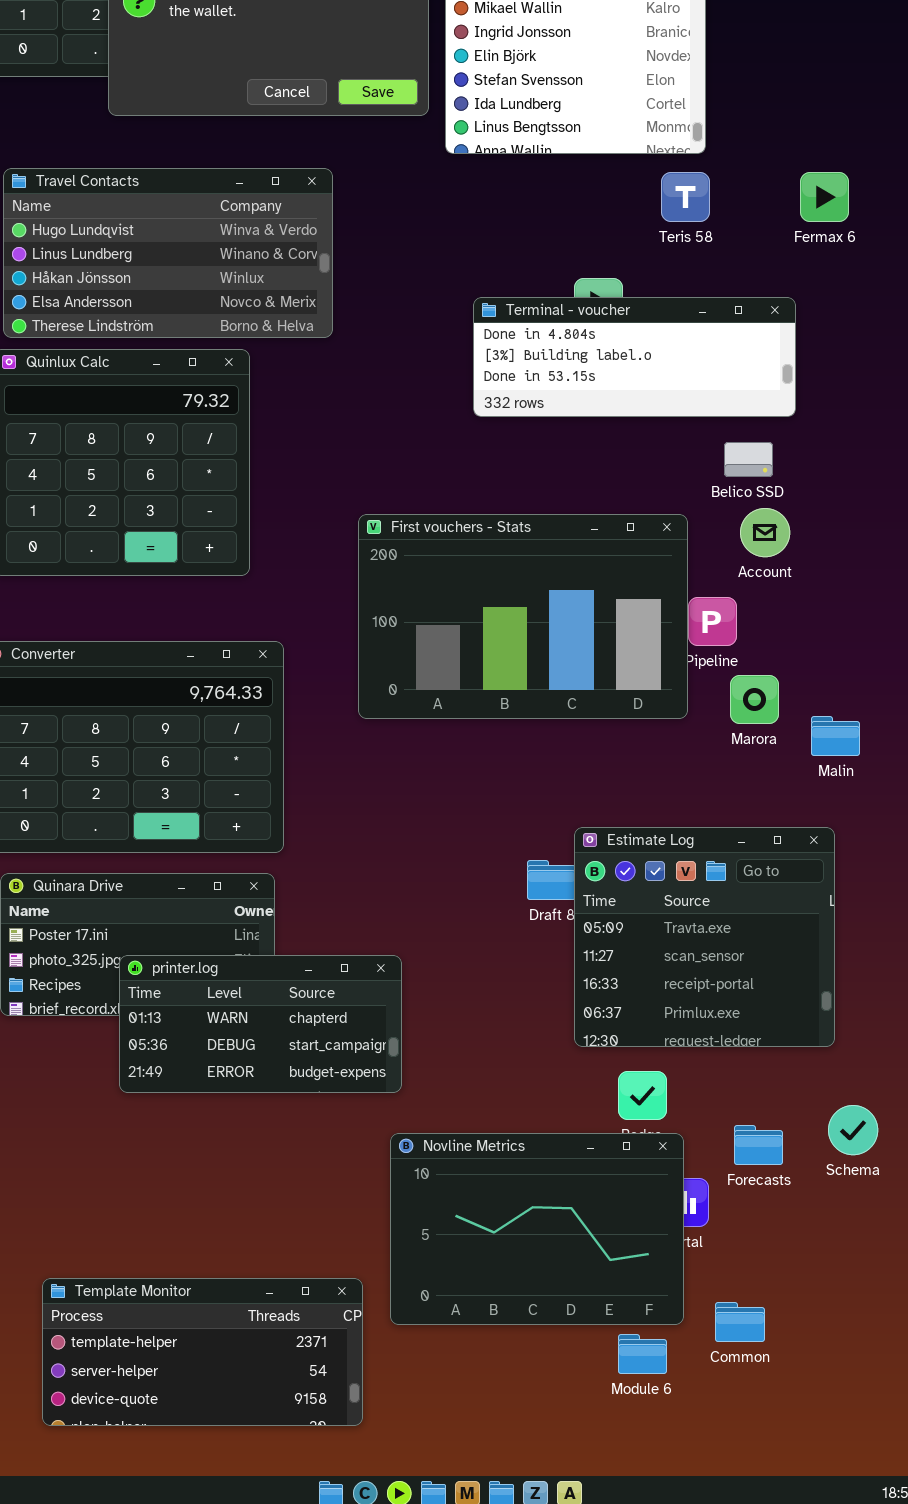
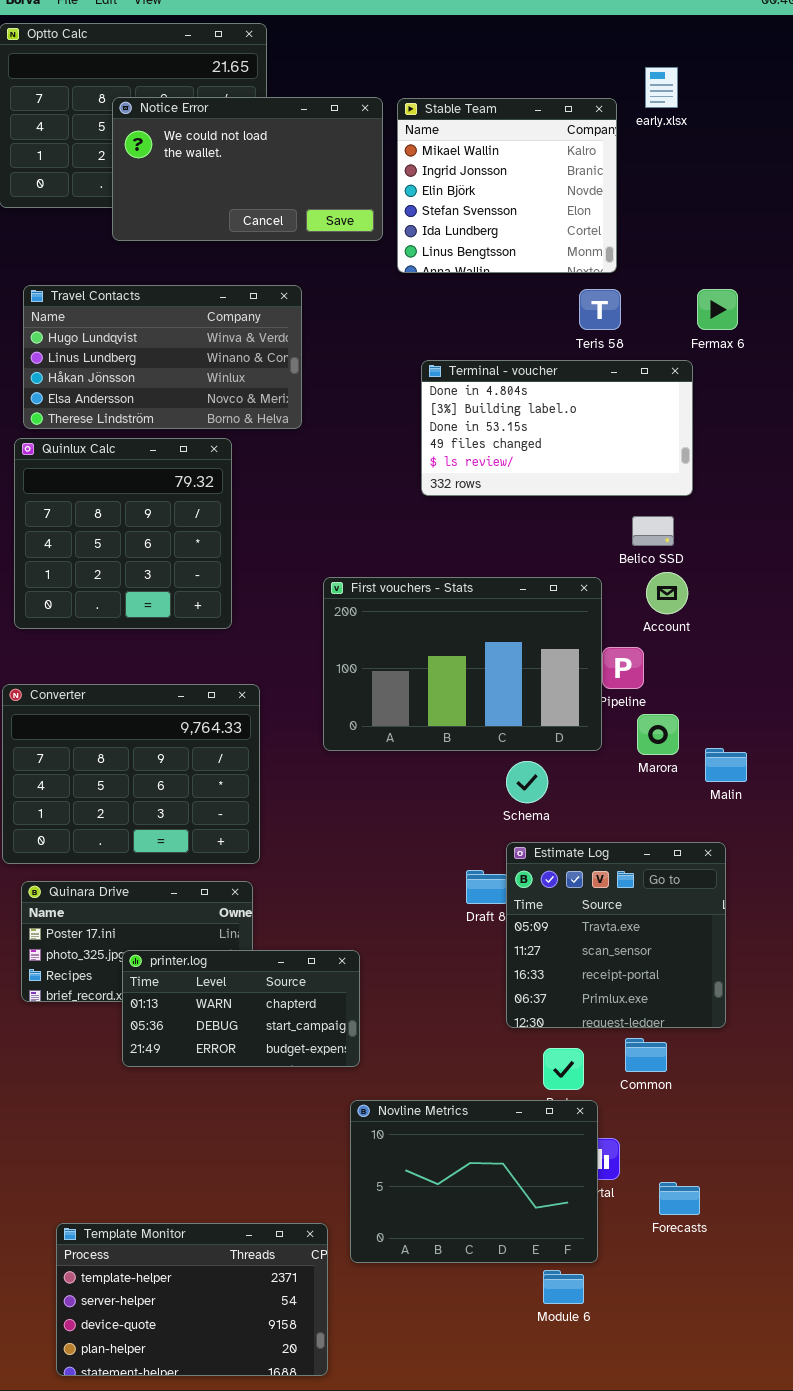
Terminal - voucher: [473,297,796,417] -> [421,360,693,496], resized
Schema: [828,1105,878,1155] -> [506,761,548,803], moved
Forecasts: [734,1125,783,1165] -> [659,1182,700,1215], moved
Template Monitor: [42,1278,363,1426] -> [56,1223,328,1376], resized
Common: [715,1302,765,1342] -> [625,1038,667,1072], moved

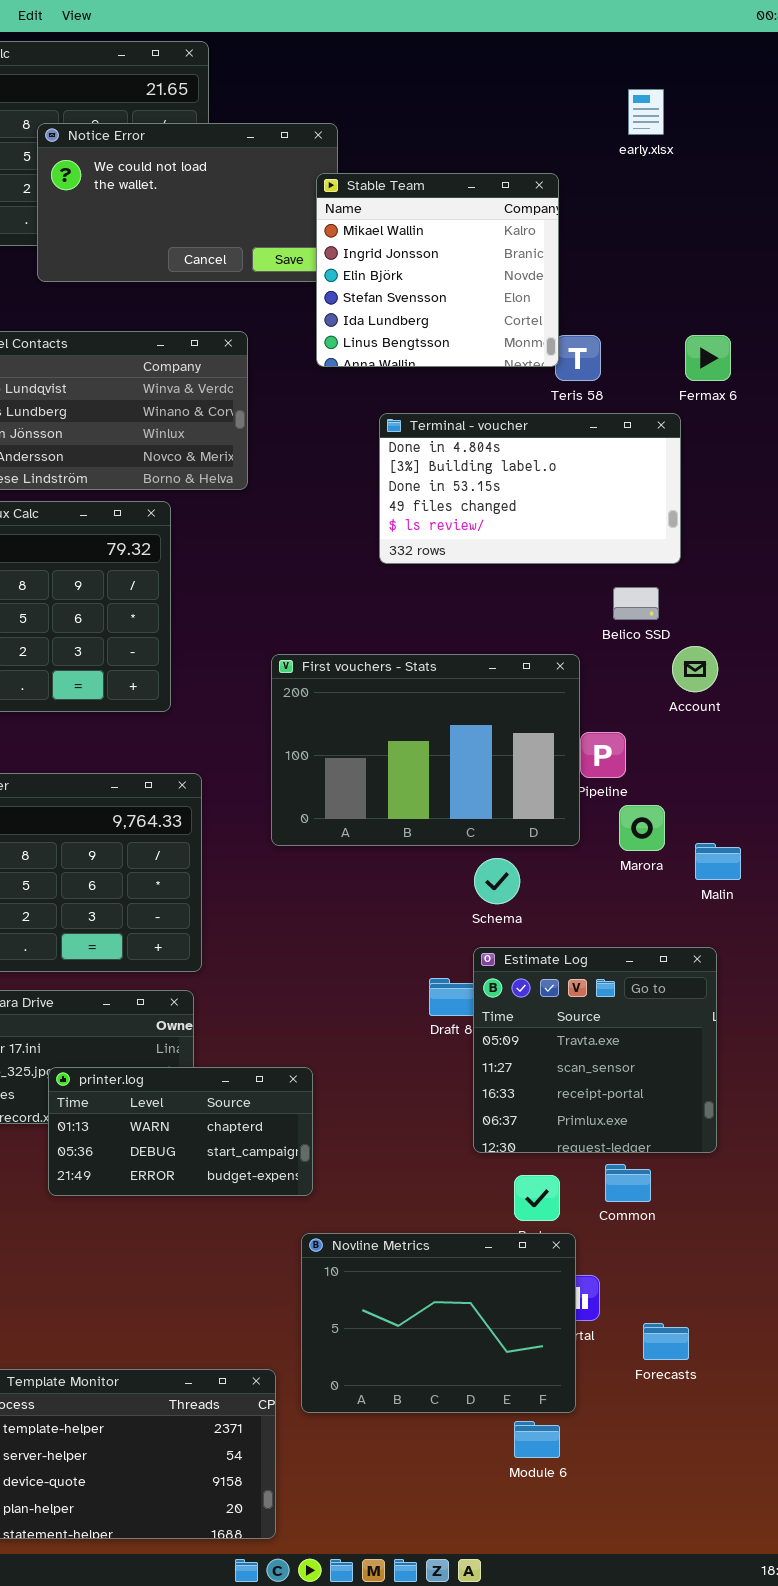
Stable Team: [397,98,617,273] -> [316,173,559,367], moved
Account: [646,572,688,614] -> [672,646,718,692], moved

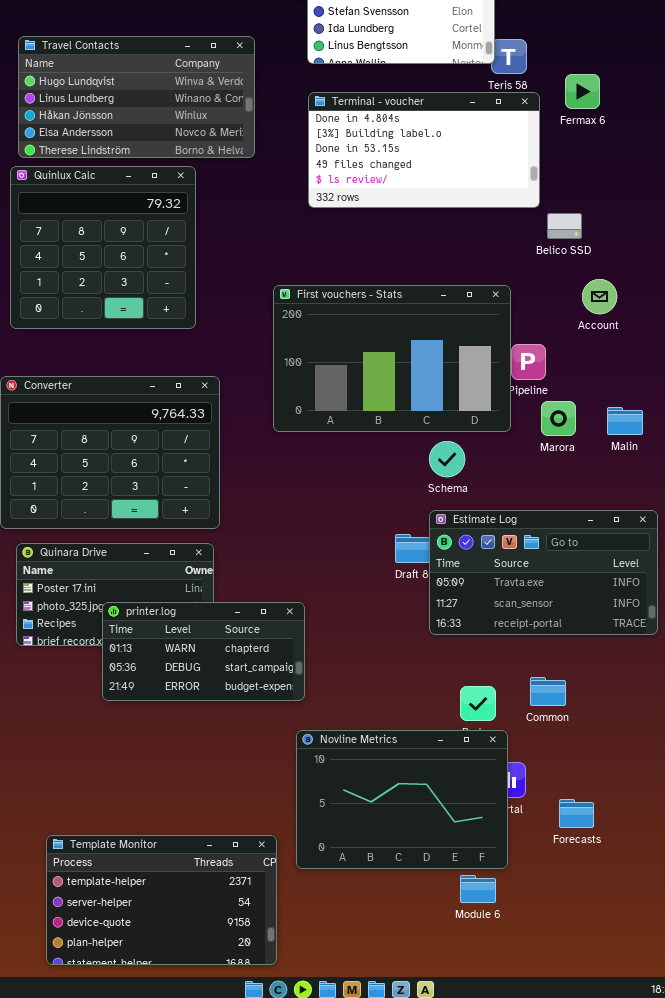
Fermax 6: [685,335,731,381] -> [565,74,600,109], moved
Terminal - voucher: [379,413,681,564] -> [308,92,540,208], moved
Belico SSD: [613,587,659,620] -> [547,213,582,239], moved
Malin: [695,843,741,880] -> [607,407,643,435], moved
Estimate Log: [473,947,717,1153] -> [429,510,658,635], resized

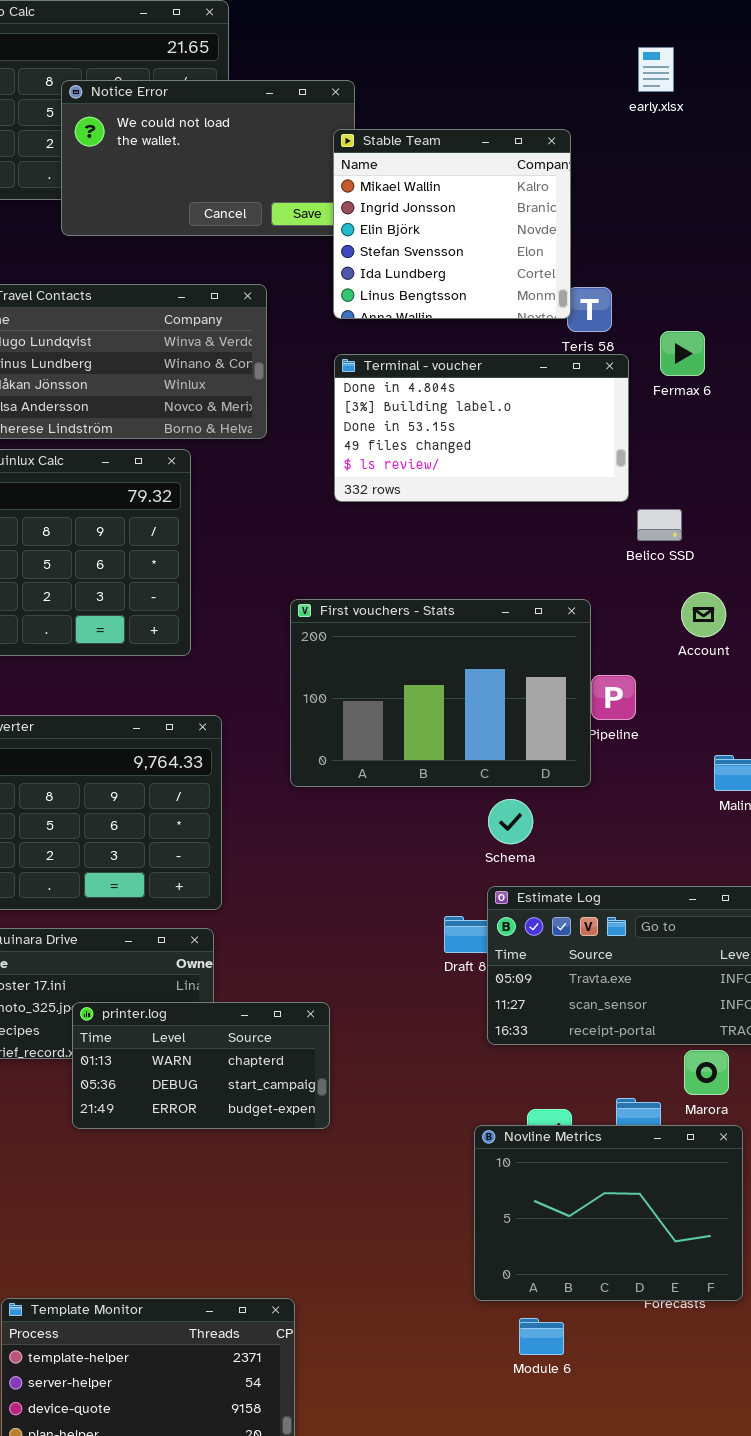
Marora: [541,401,576,436] -> [684,1050,729,1095], moved
Novline Metrics: [296,730,508,869] -> [474,1125,743,1301], moved
Module 6: [460,875,496,903] -> [519,1318,564,1355], moved

